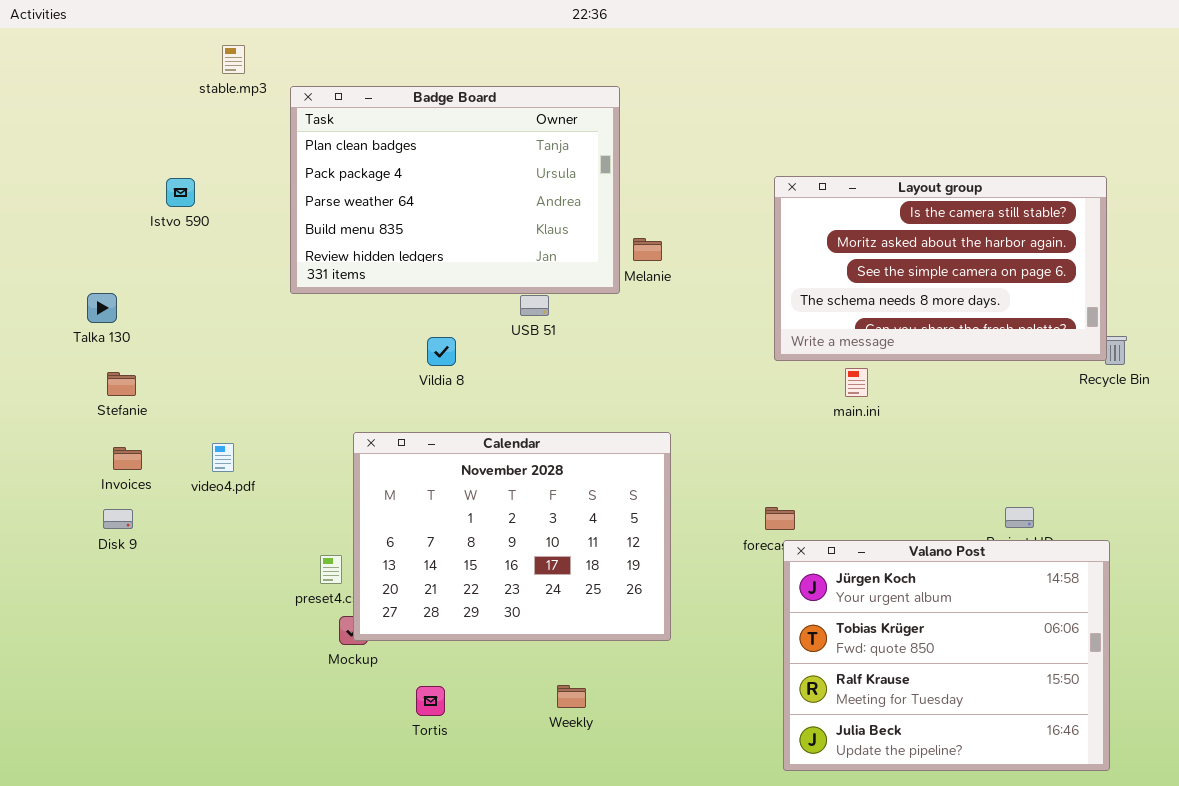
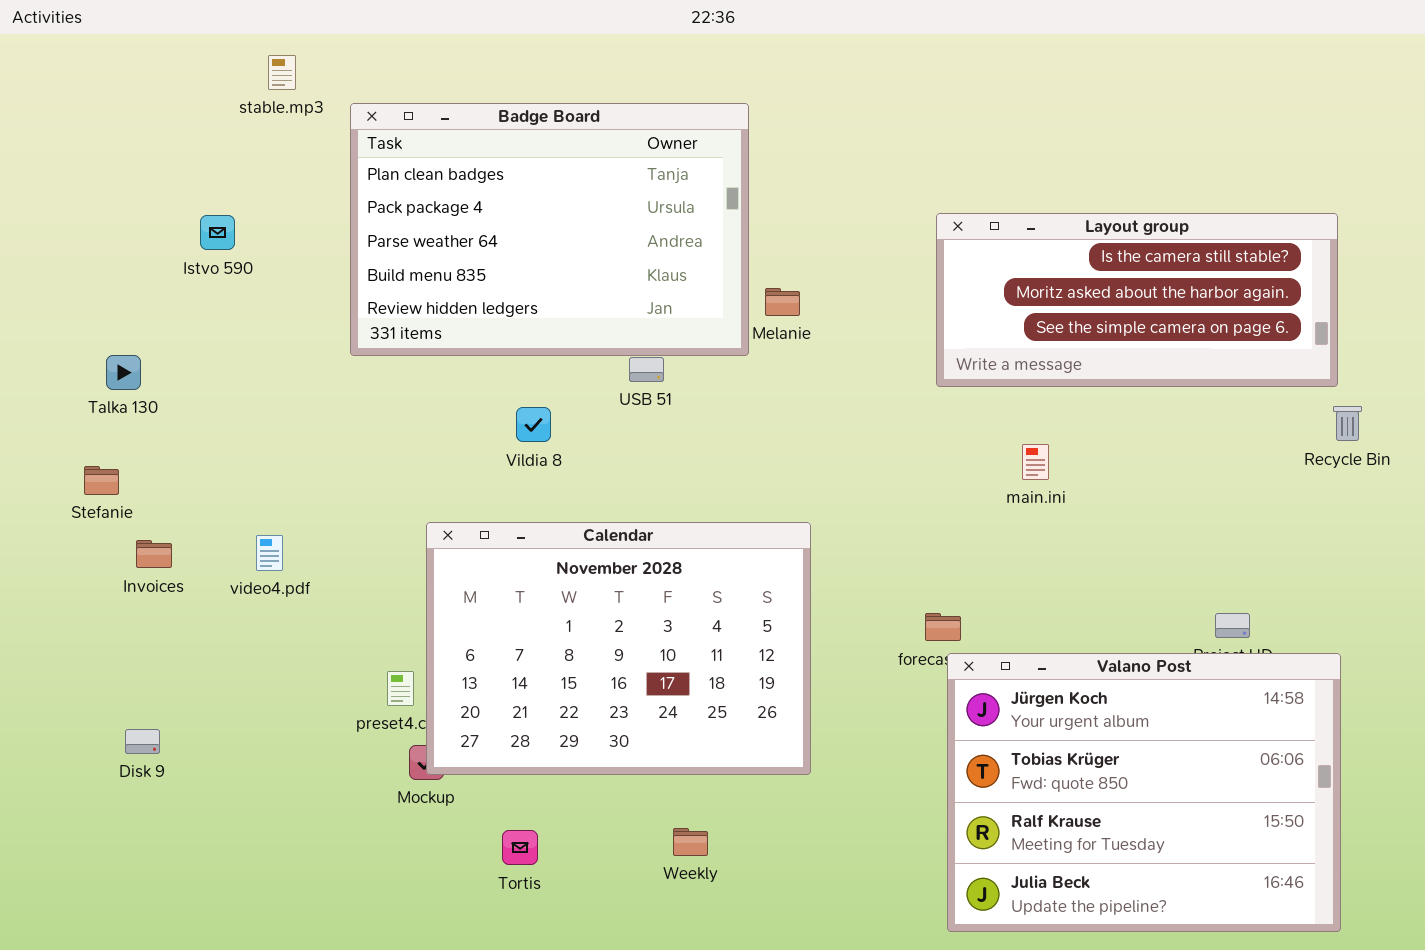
Layout group: [774,176,1107,361] -> [936,213,1338,387], resized
Stefanie: [107,372,136,396] -> [84,466,119,495], moved
Disk 9: [103,509,133,529] -> [125,729,160,754], moved

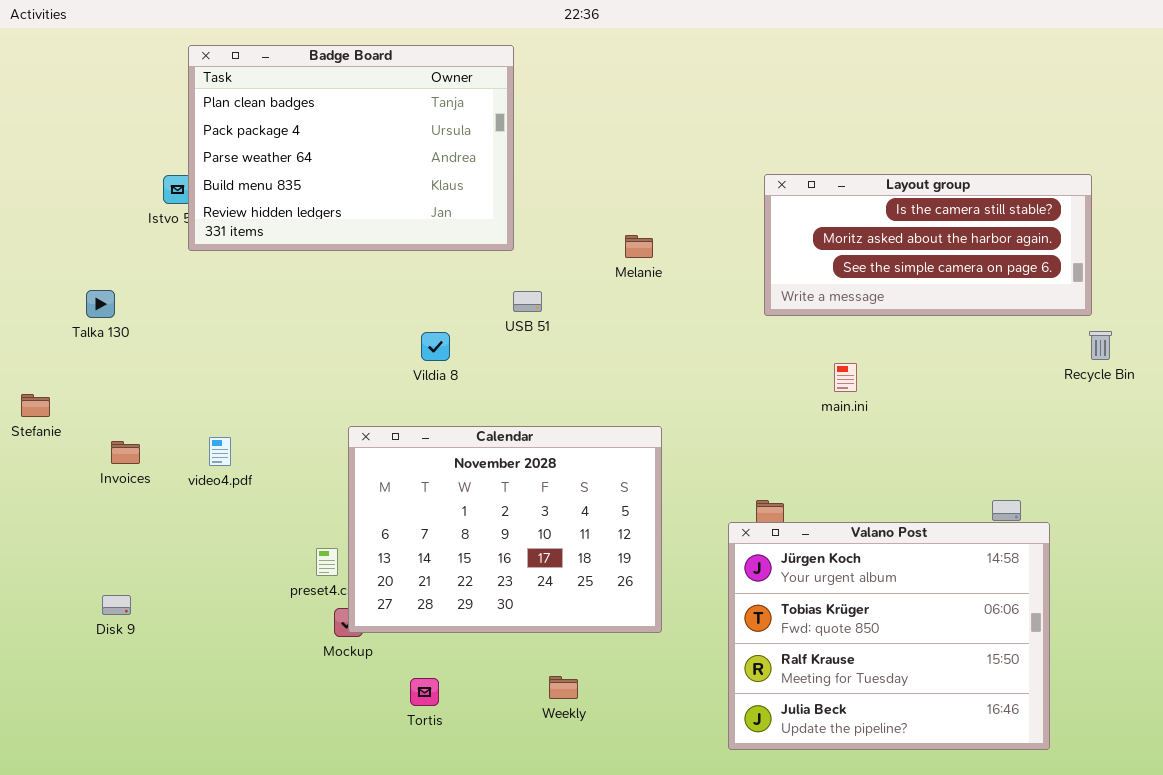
Badge Board: [350,103,749,356] -> [188,45,514,251], moved
Stefanie: [84,466,119,495] -> [21,394,50,417], moved
Valano Post: [947,653,1341,932] -> [728,522,1050,750], moved

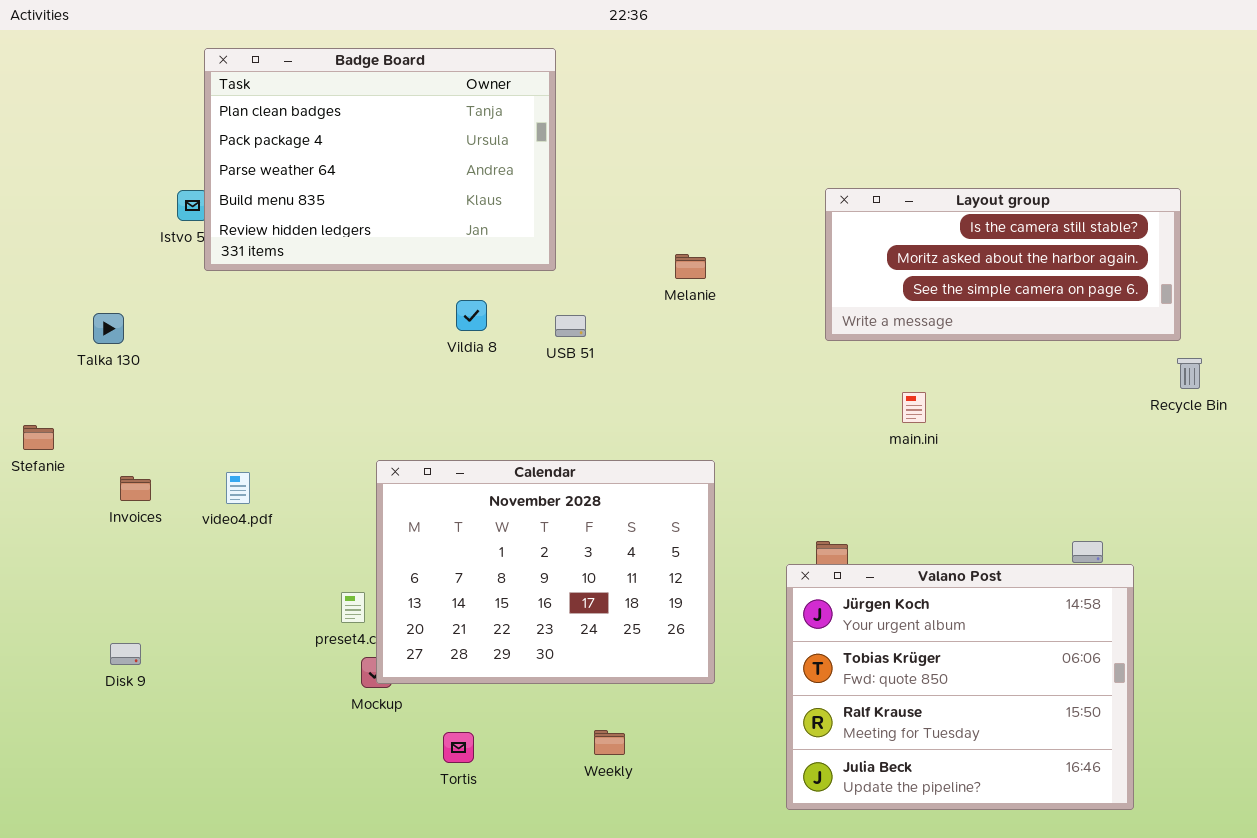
Vildia 8: [421,332,450,361] -> [456,300,487,331], moved

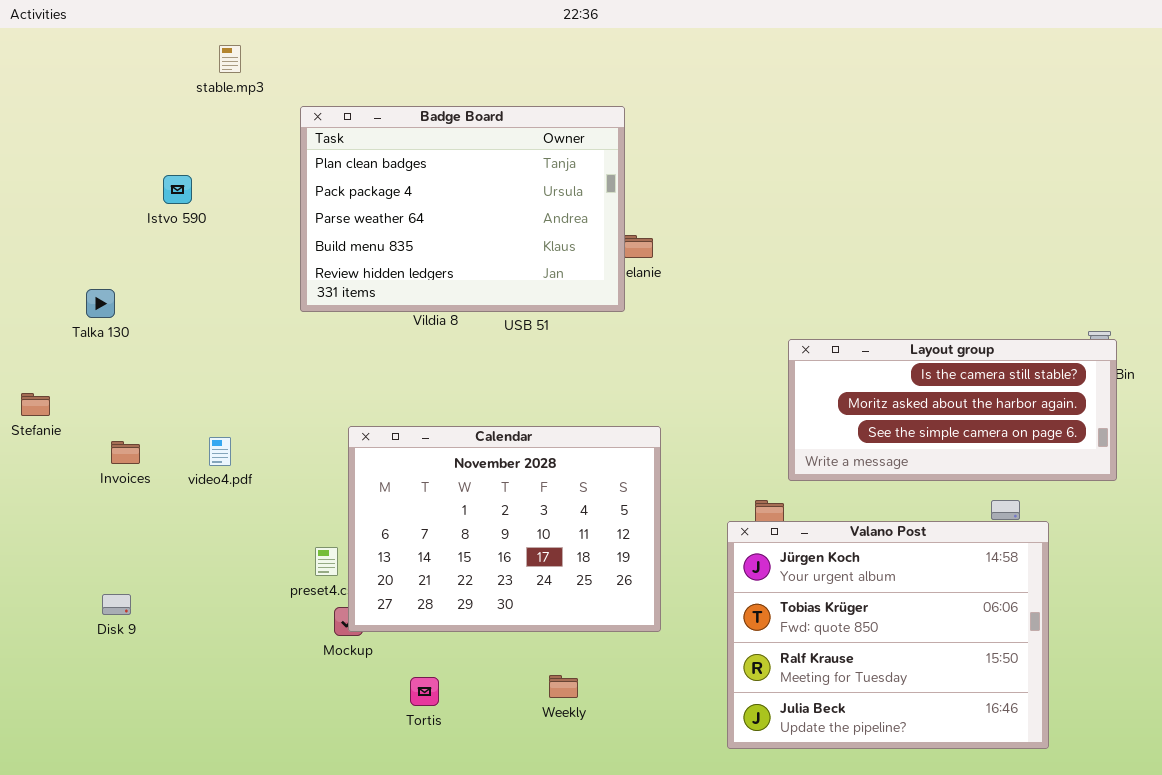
Badge Board: [204,48,556,271] -> [300,106,625,312], moved
Layout group: [825,188,1181,341] -> [788,339,1117,481], moved

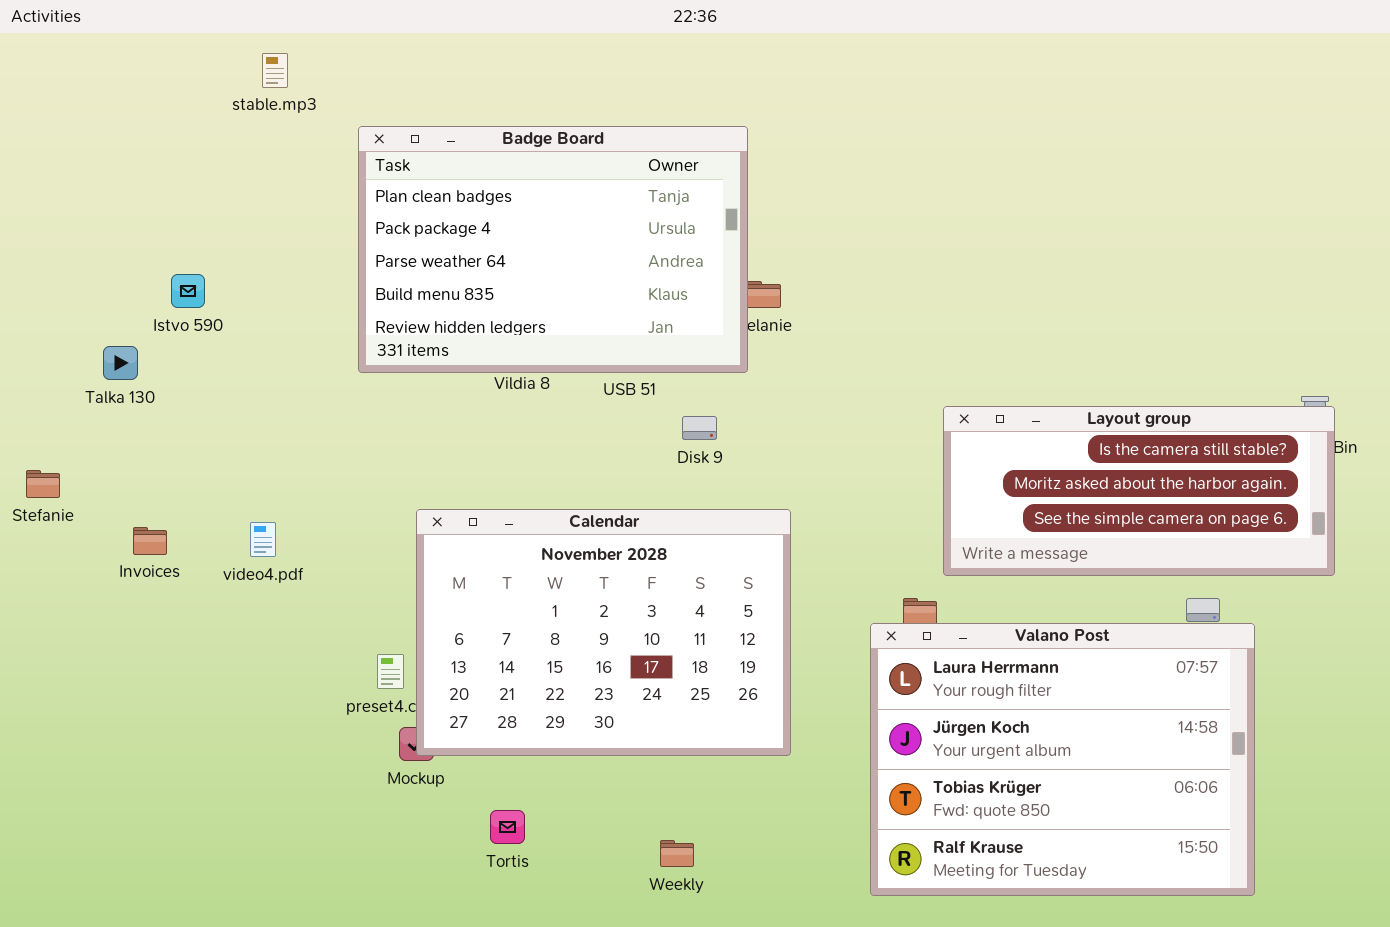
Istvo 590: [163,175,192,204] -> [171,274,205,308], moved
Valano Post: [727,521,1049,749] -> [870,623,1255,896], scrolled up 1 row
Disk 9: [102,594,131,615] -> [682,416,717,440], moved
Weekly: [549,675,578,698] -> [660,840,694,867], moved

